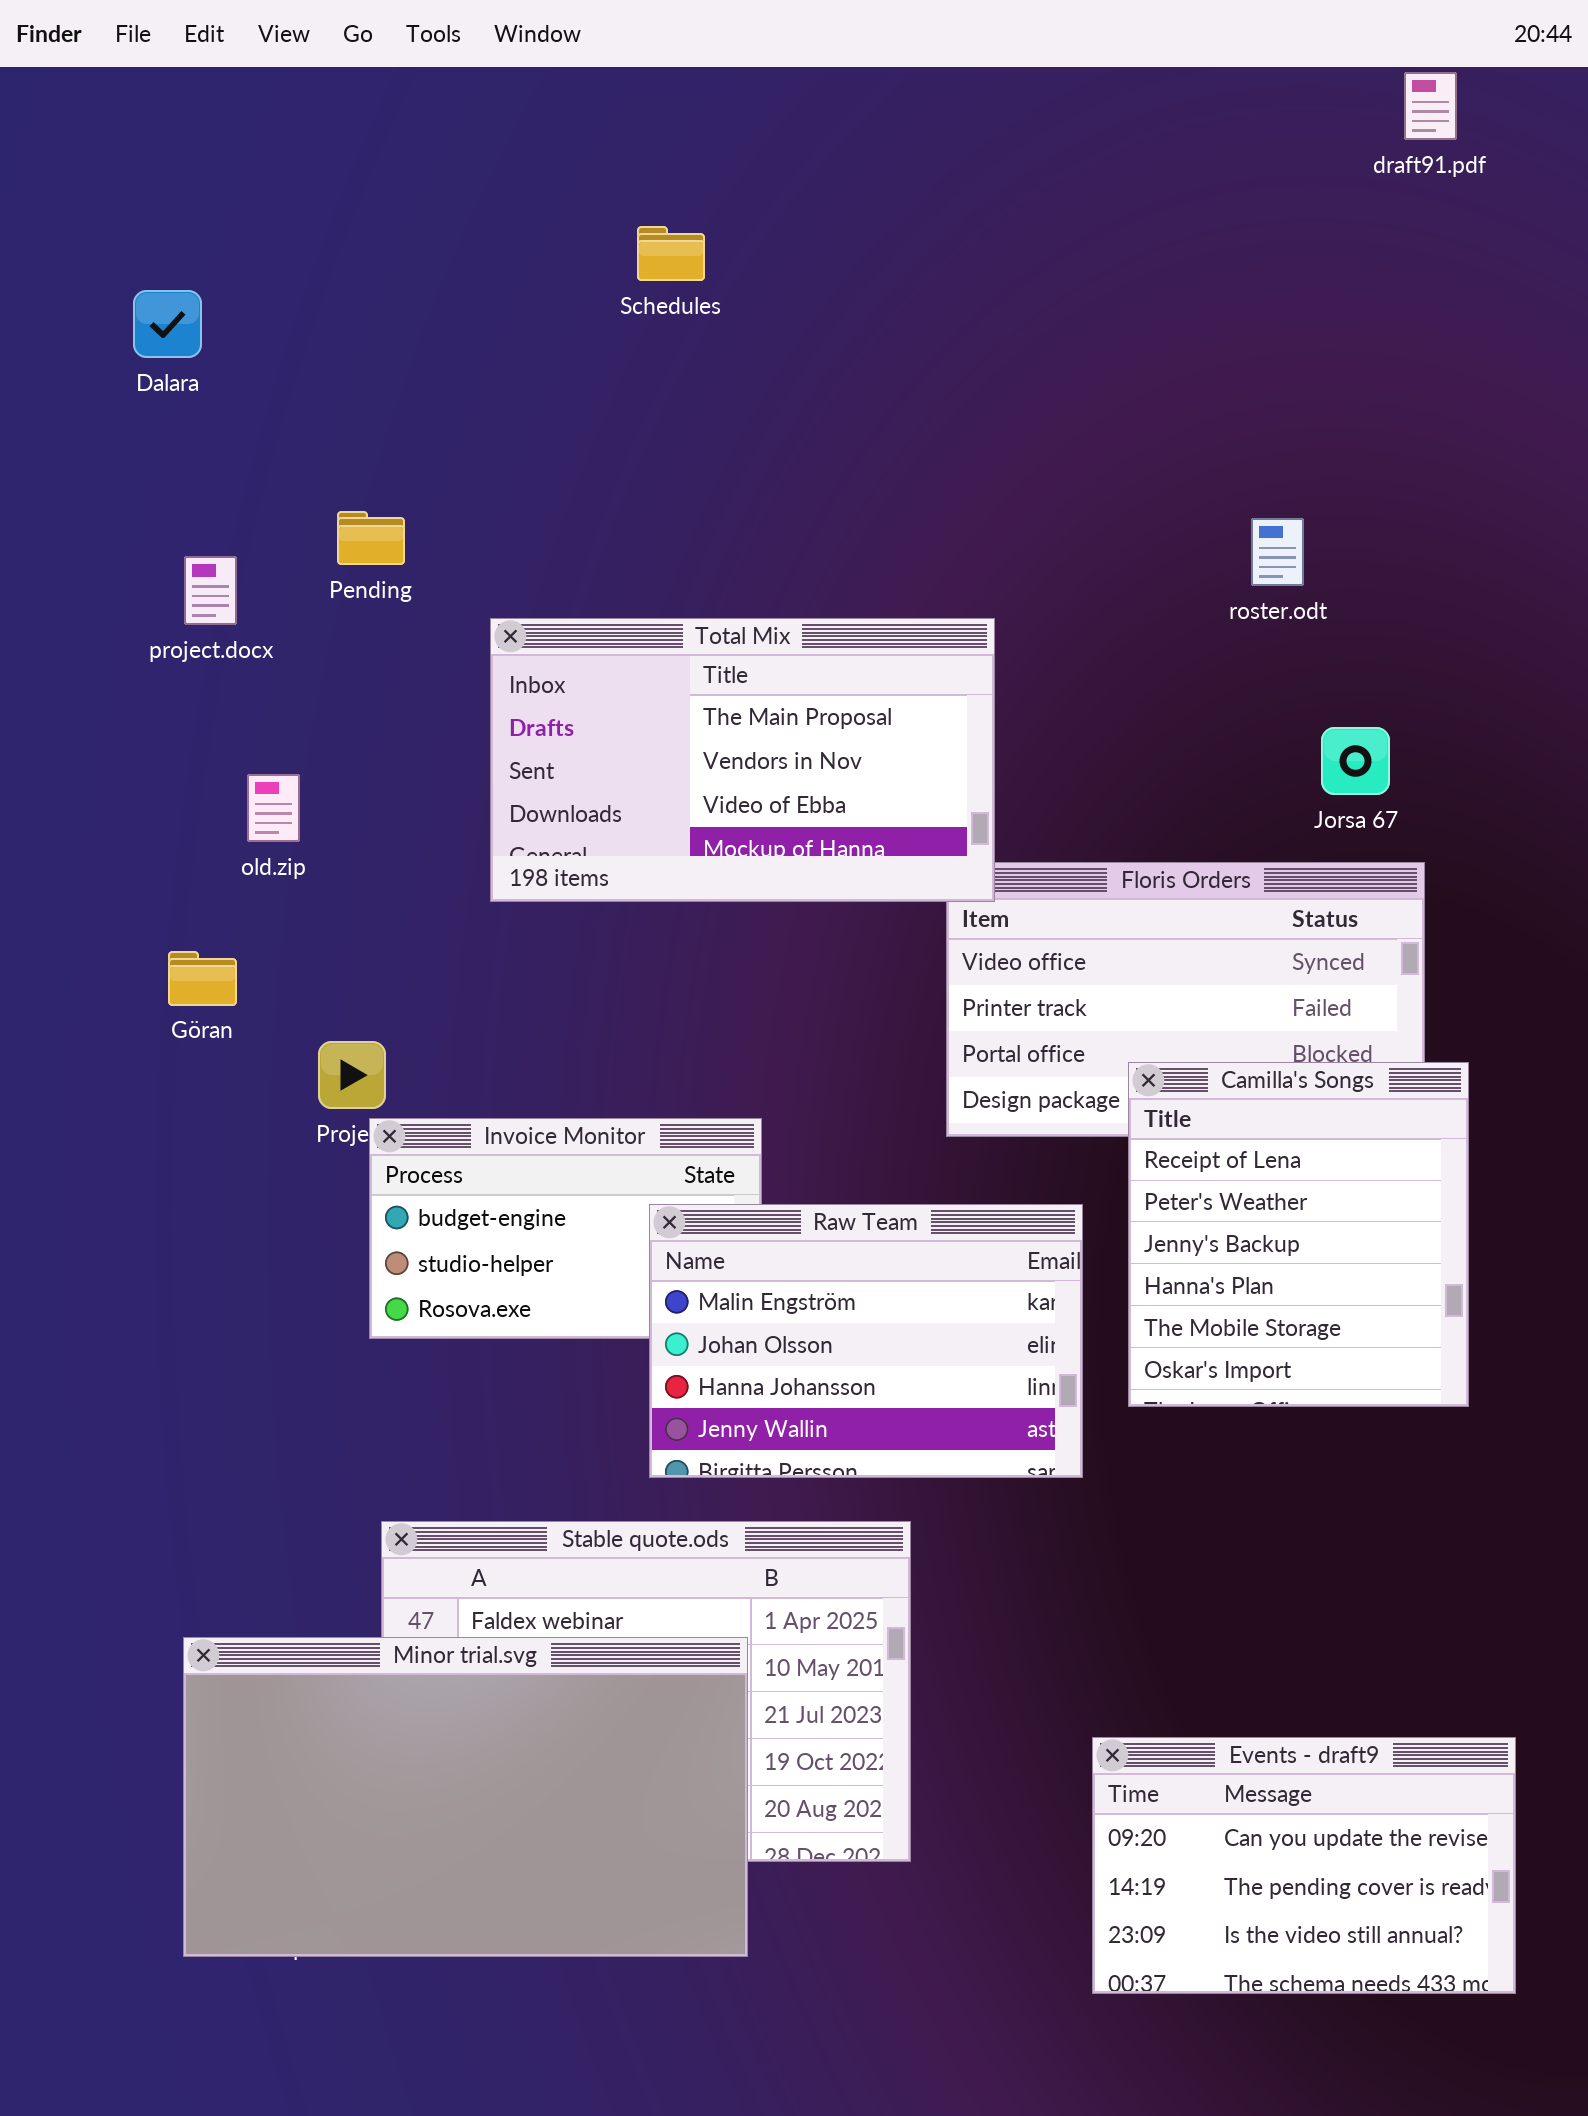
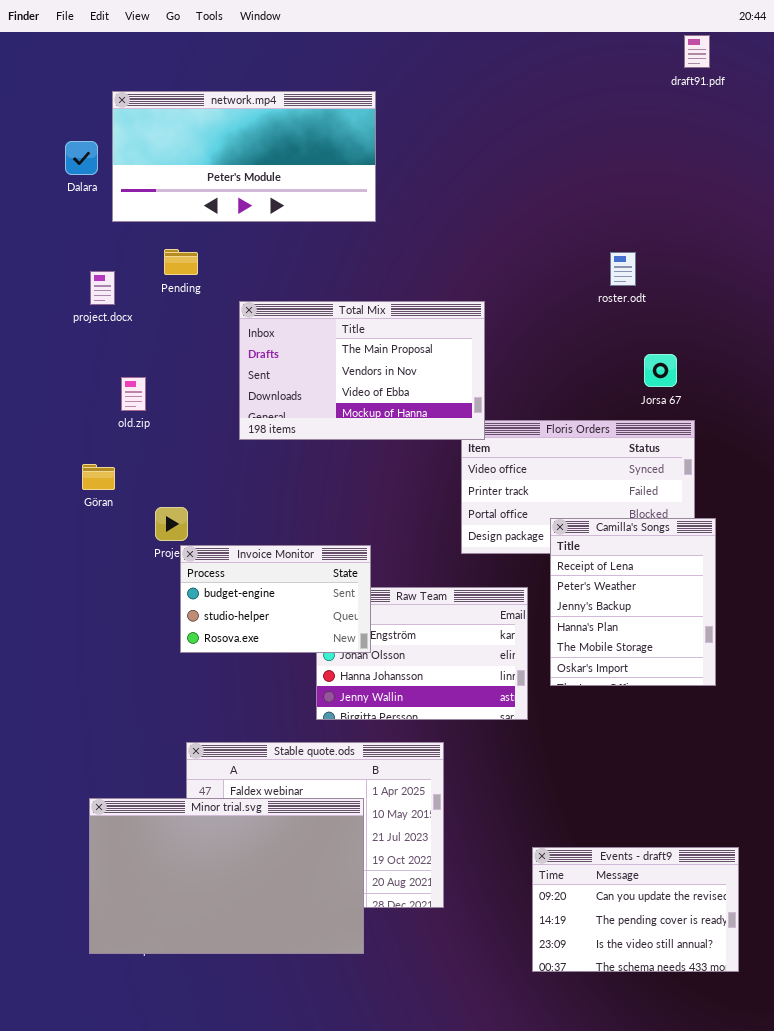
network.mp4: none -> [112,91,376,222], opened
Invoice Monitor: [369,1118,762,1339] -> [180,545,371,653], raised

